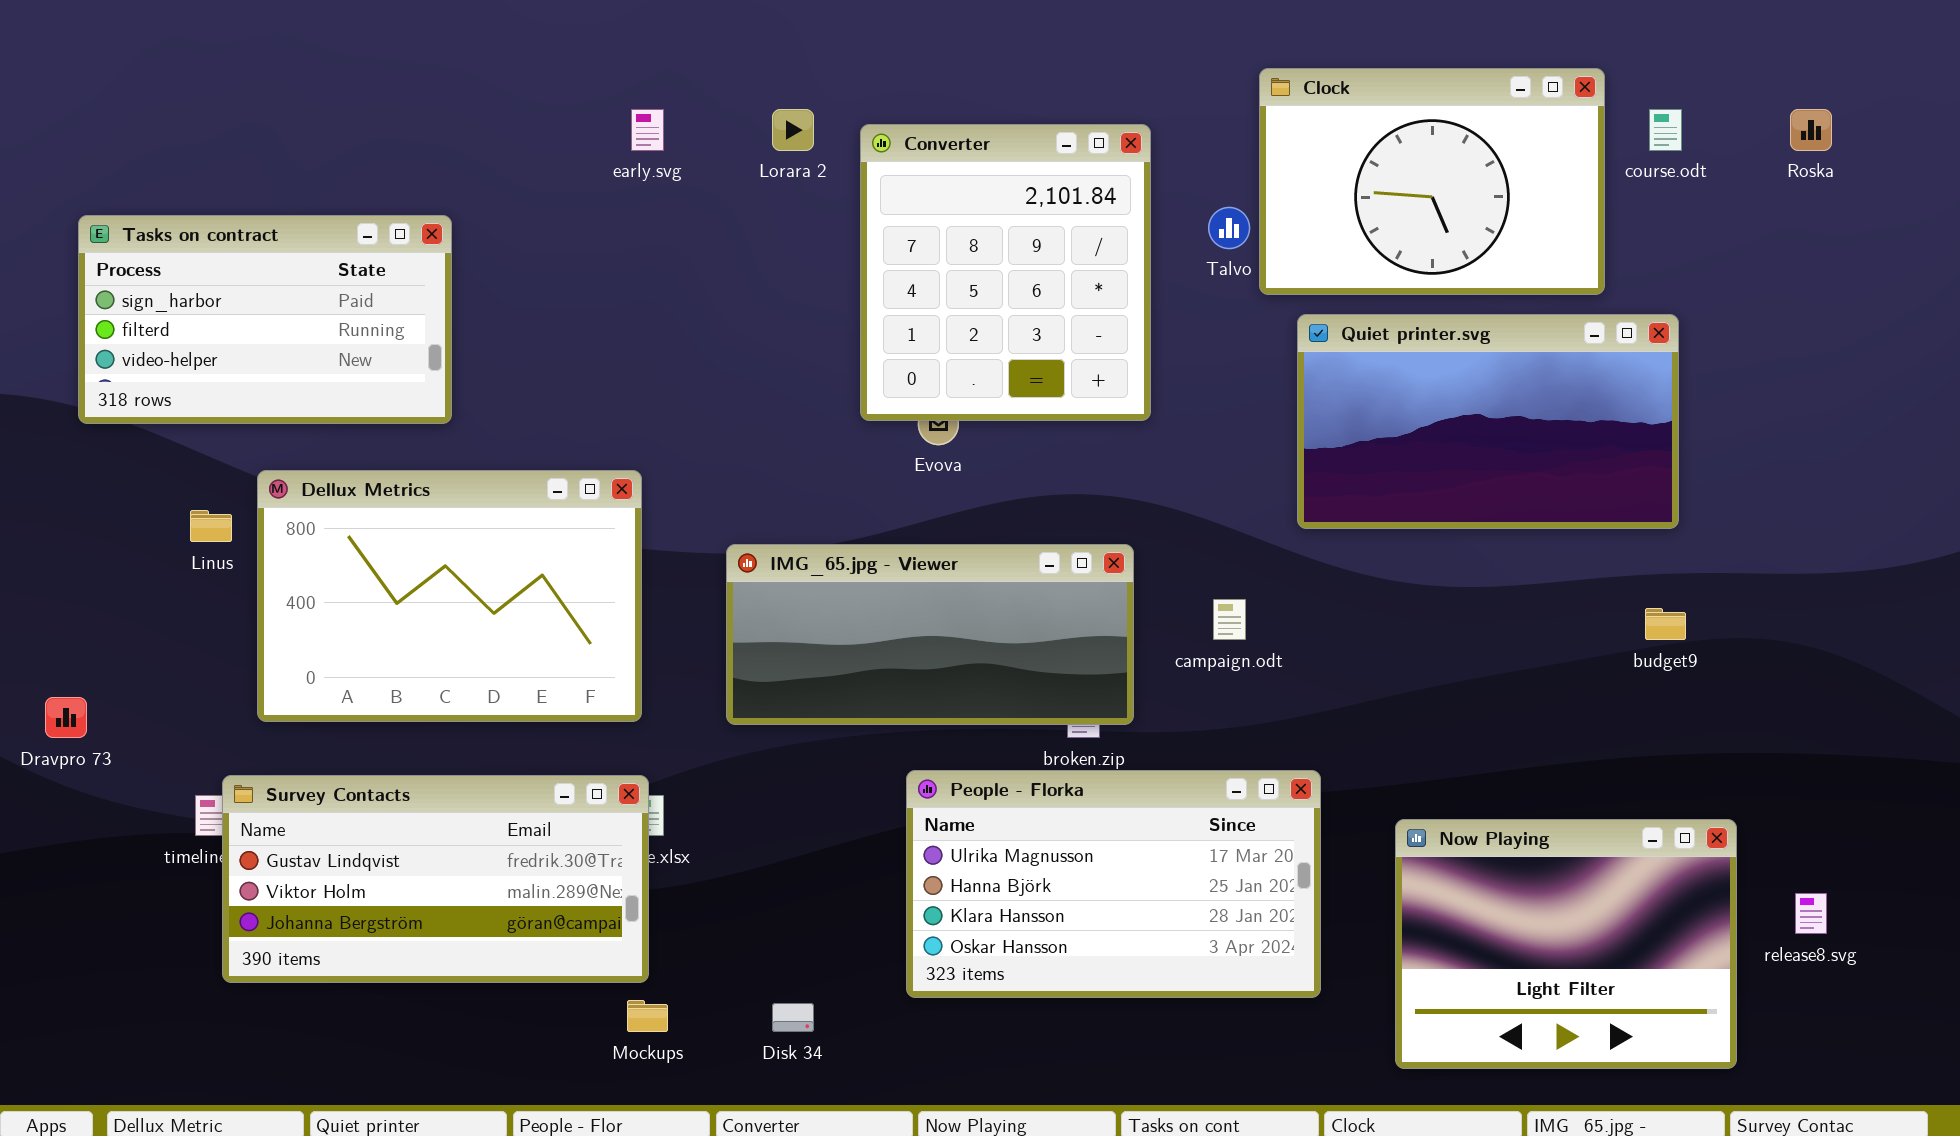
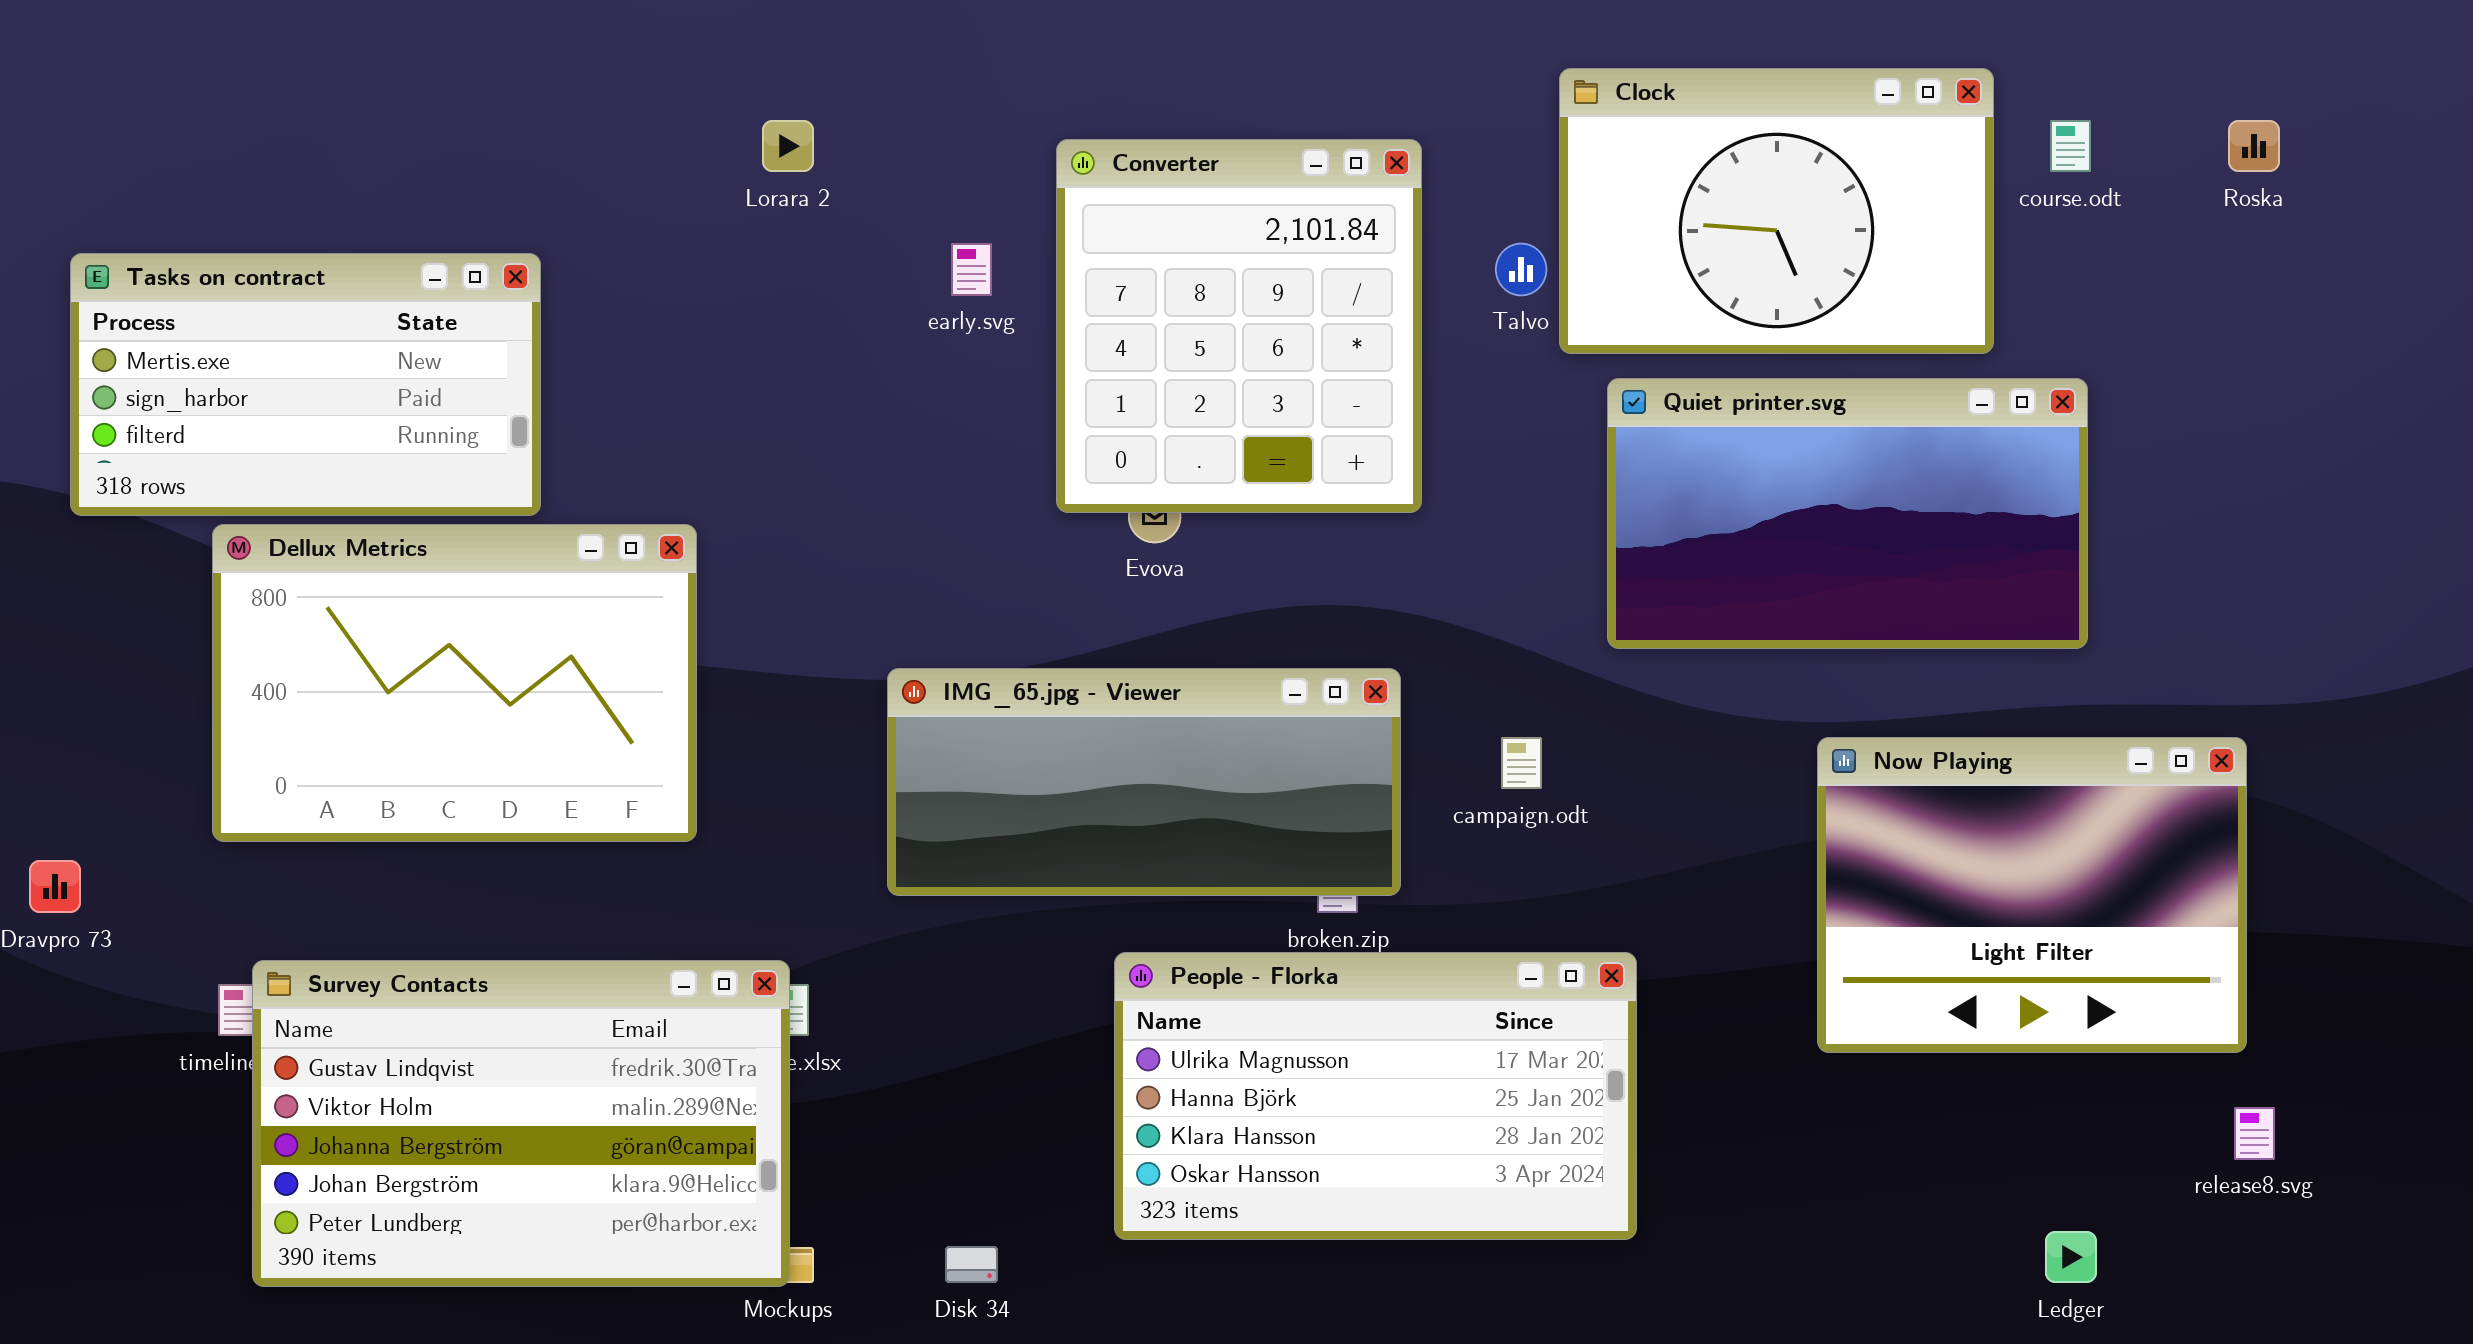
early.svg: [631,109,664,151] -> [951,243,992,296], moved
Lorara 2: [772,109,814,151] -> [762,120,814,172], moved
Tasks on contract: [78,215,452,424] -> [70,253,541,516], scrolled up 1 row
Dellux Metrics: [257,470,642,722] -> [212,524,697,842], moved
Survey Contacts: [222,775,649,983] -> [252,960,790,1287], resized
Now Playing: [1395,819,1737,1069] -> [1817,737,2247,1053], moved

